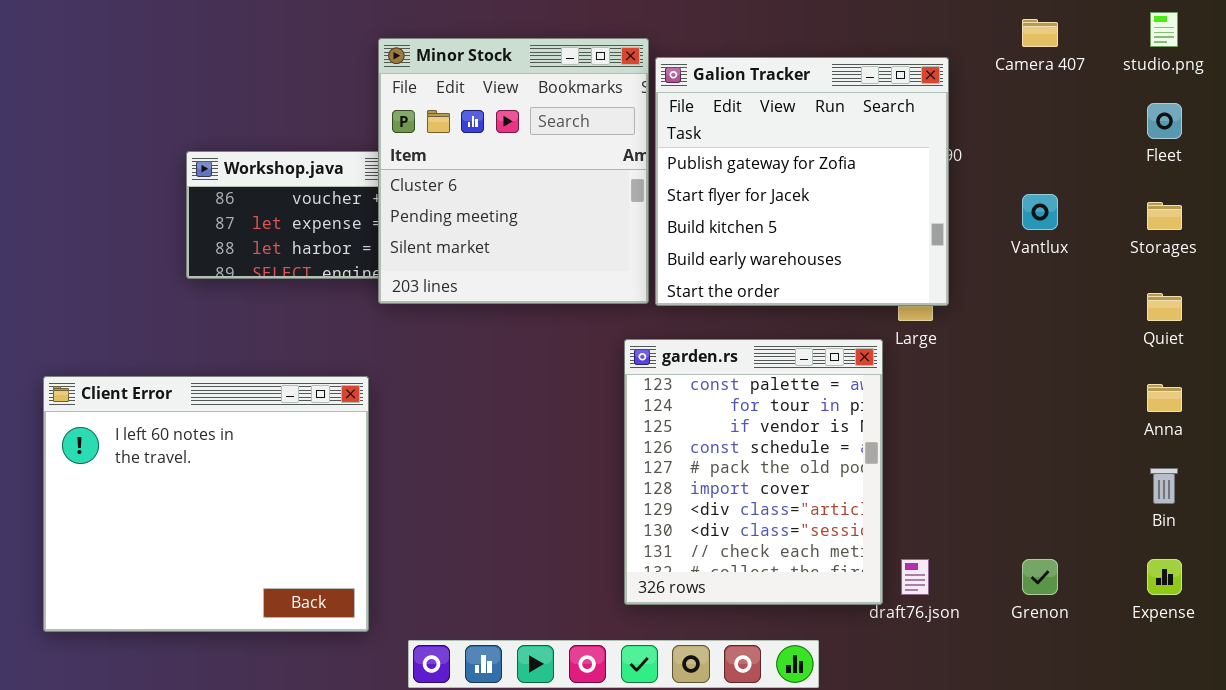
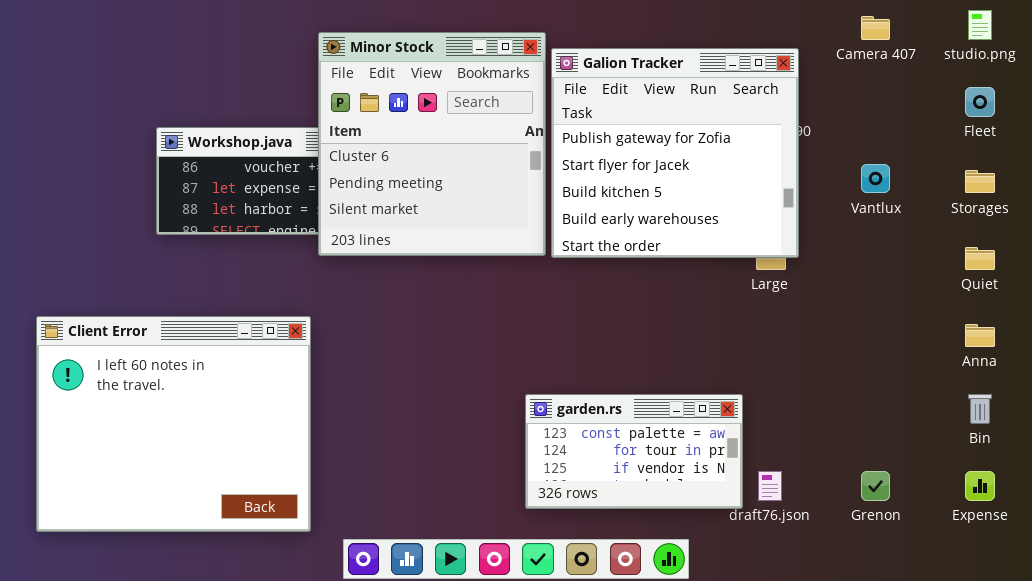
garden.rs: [624,339,883,605] -> [525,394,743,509], resized

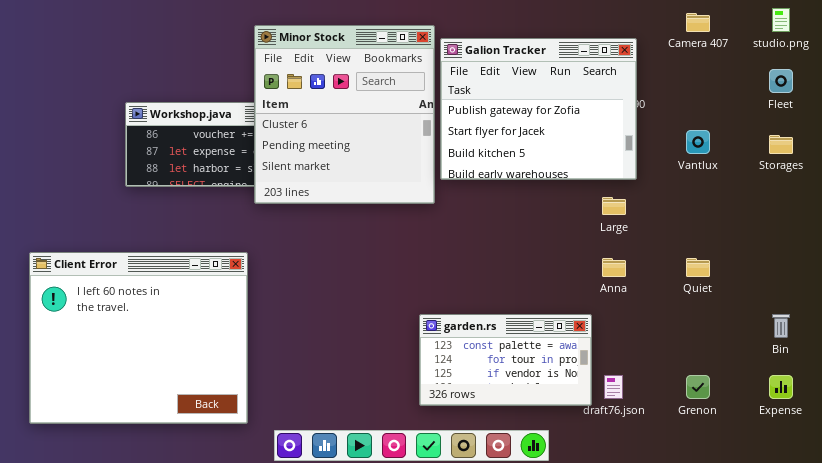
Galion Tracker: [551,48,799,258] -> [440,38,637,180], resized
Quiet: [965,247,995,270] -> [686,258,710,277], moved
Anna: [965,324,995,347] -> [602,258,626,277], moved

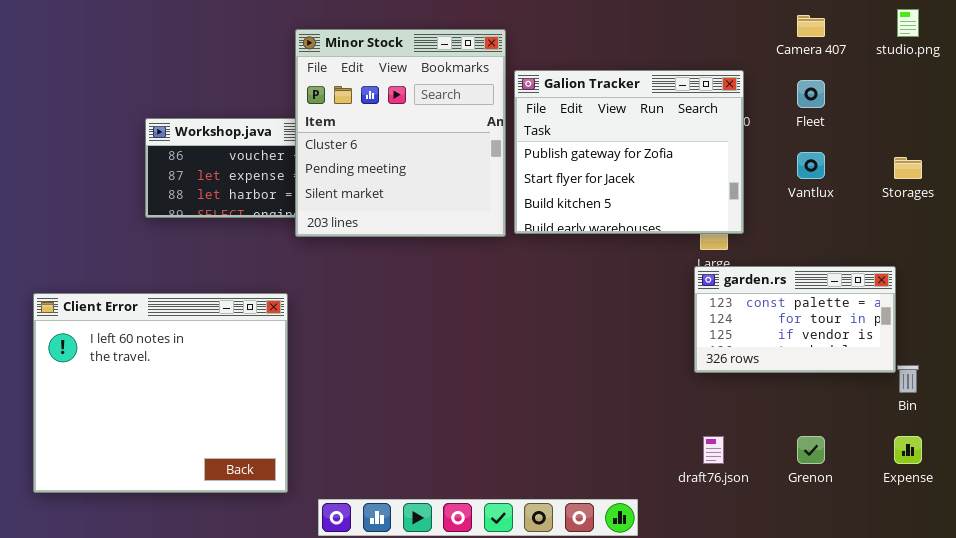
Galion Tracker: [440,38,637,180] -> [514,70,744,234], moved
Fleet: [769,69,793,93] -> [797,80,825,108], moved
garden.rs: [419,314,592,406] -> [694,266,896,373], moved

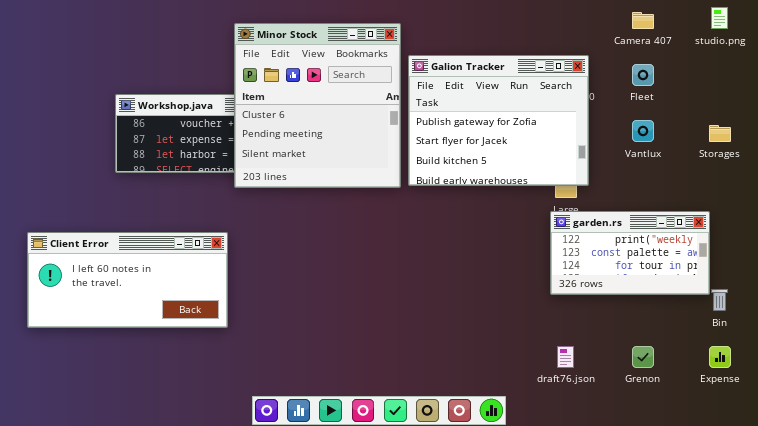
garden.rs: [694,266,896,373] -> [550,211,710,295], scrolled up 1 row
Client Error: [33,293,288,493] -> [27,232,228,328], resized

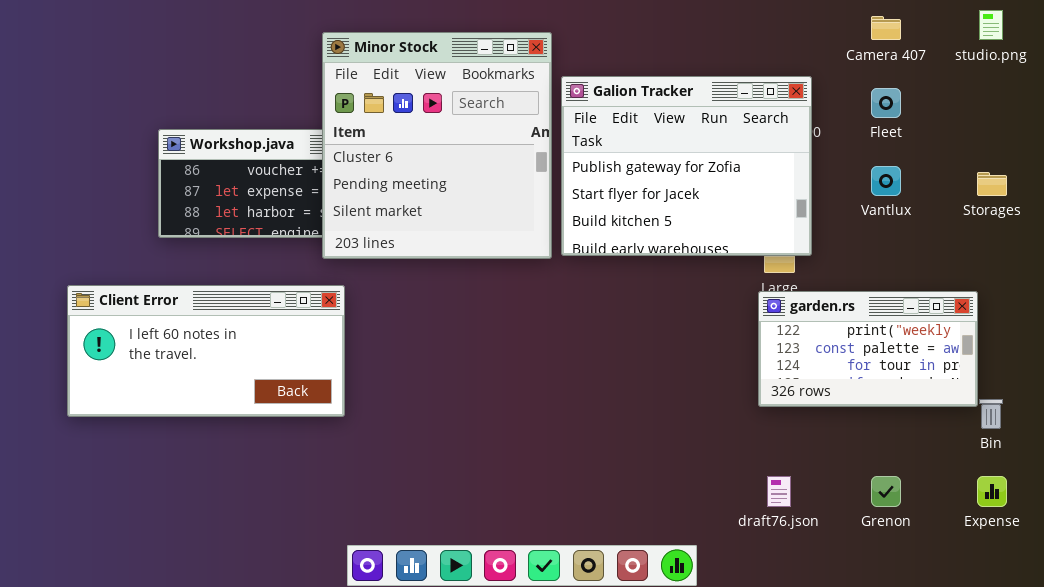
Client Error: [27,232,228,328] -> [67,285,345,417], moved

